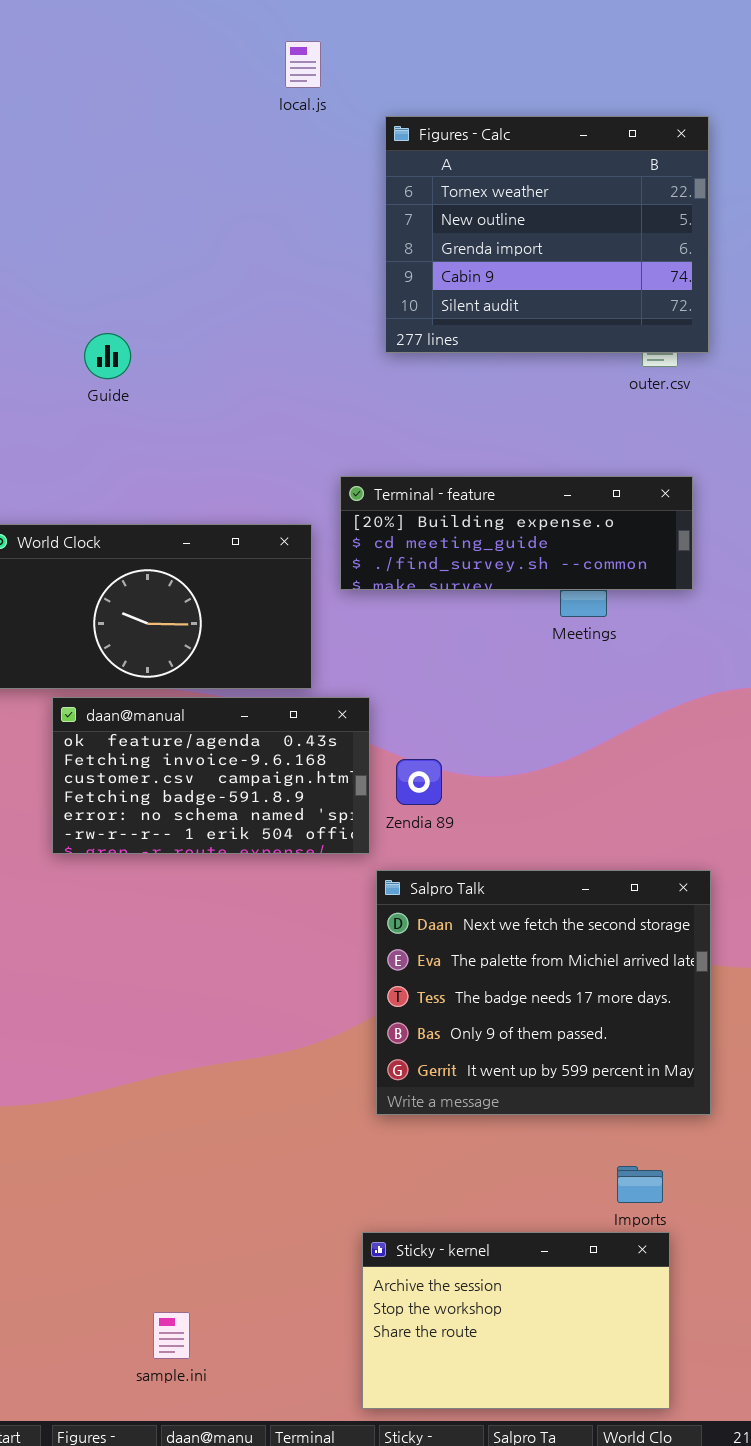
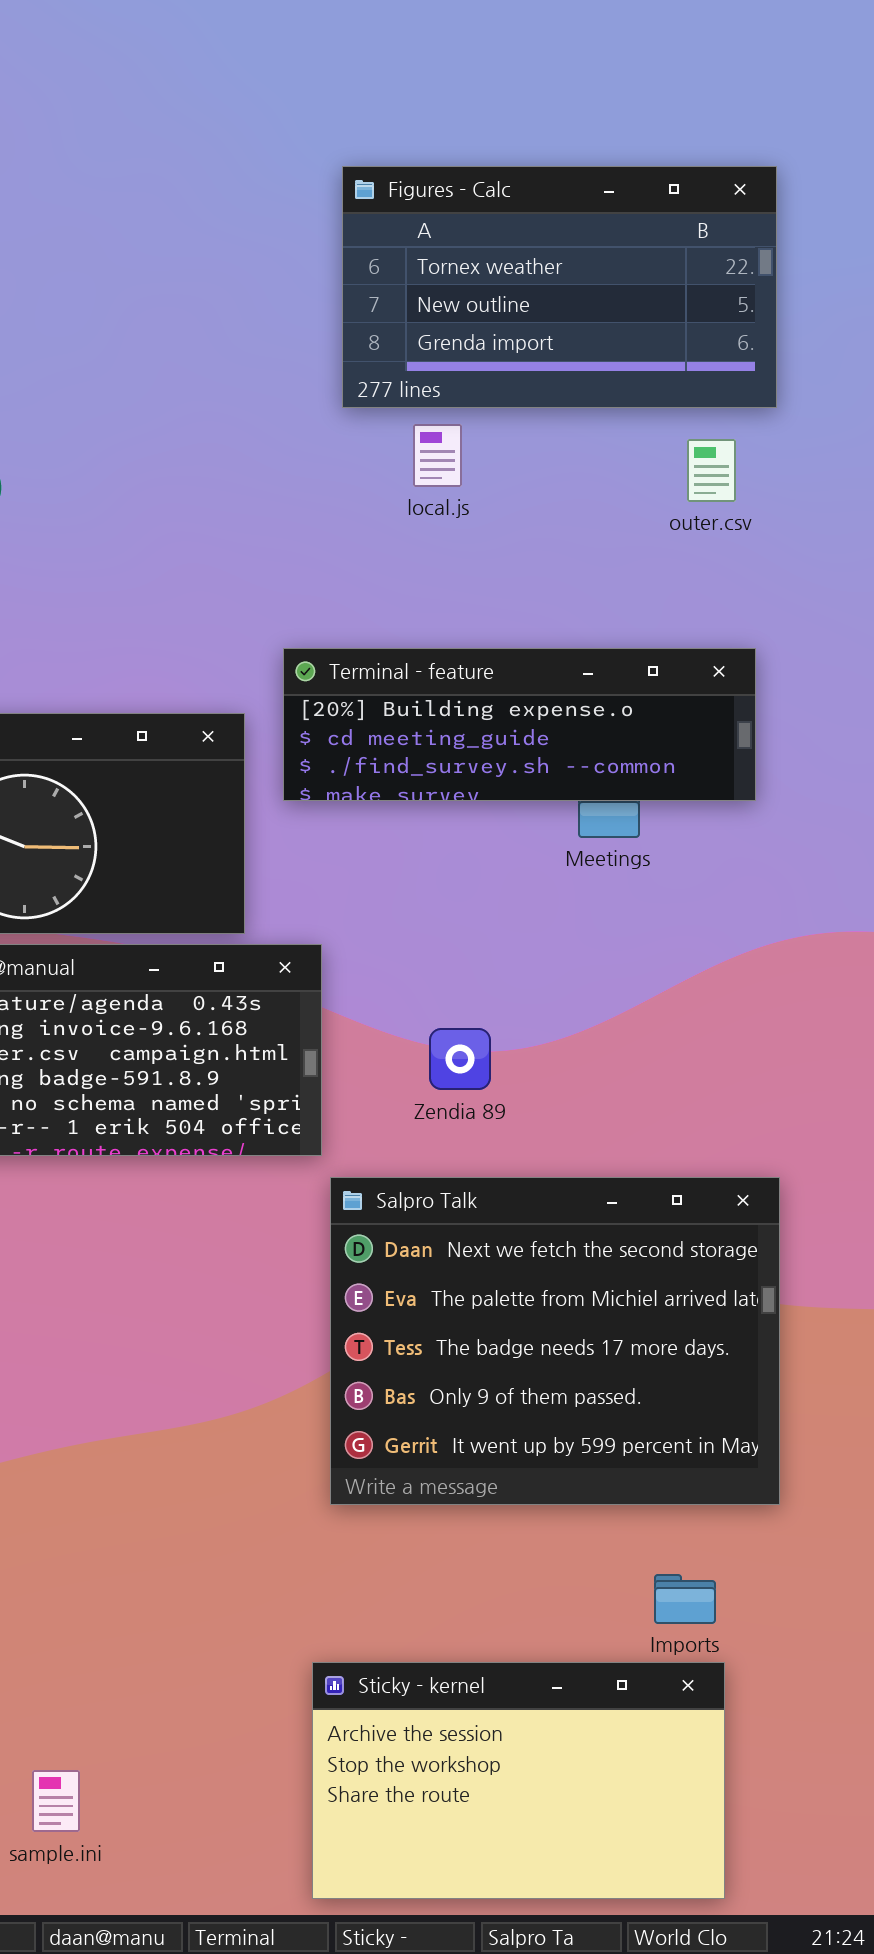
local.js: [285,41,321,88] -> [413,424,462,487], moved
Figures - Calc: [385,116,709,353] -> [342,166,777,408], resized
Zendia 89: [396,759,442,805] -> [429,1028,491,1090], moved

